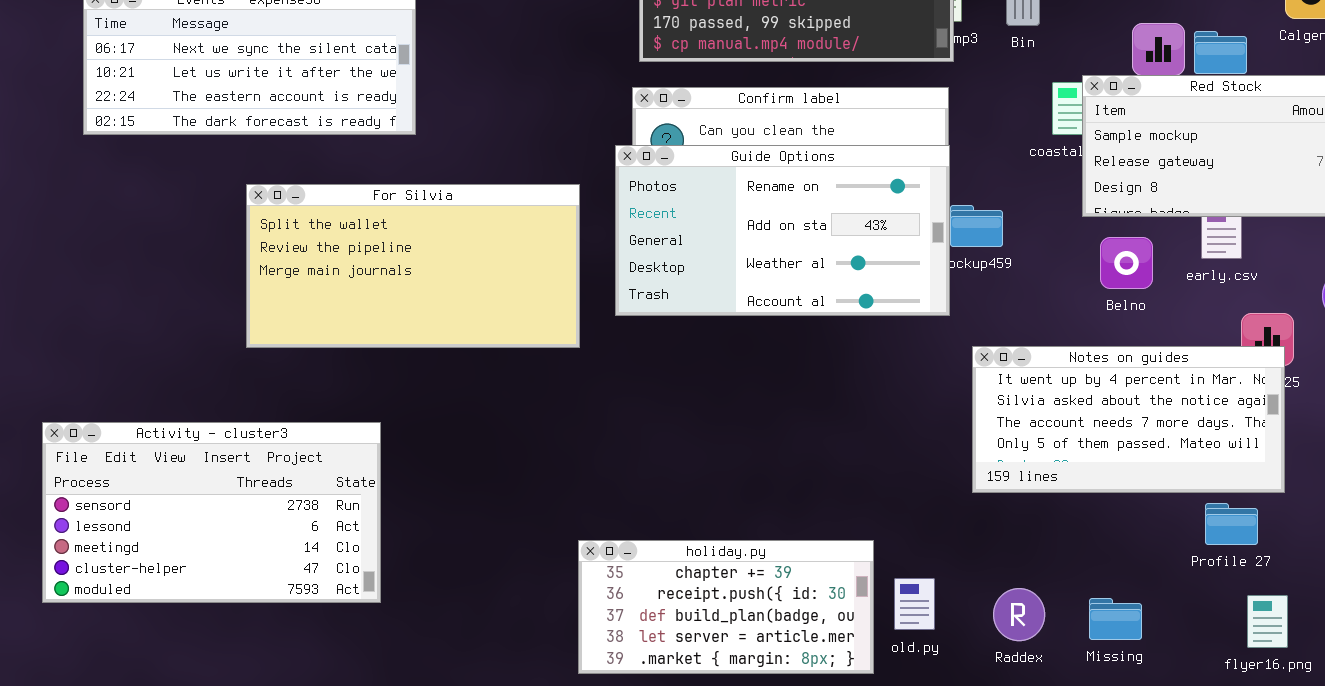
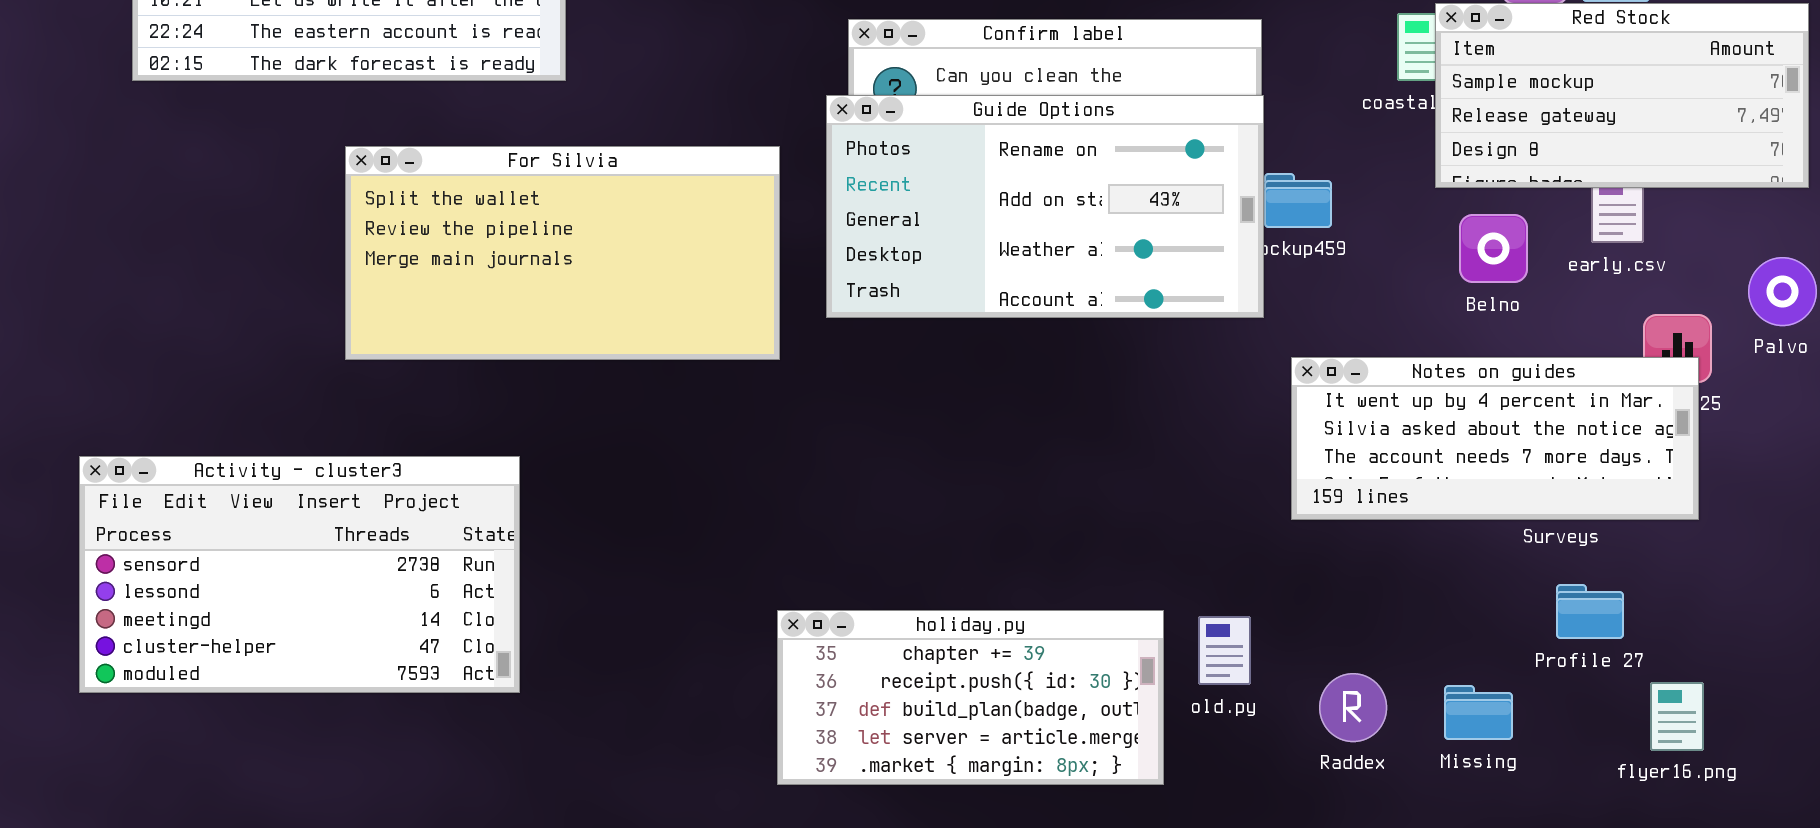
Notes on guides: [972,346,1285,493] -> [1291,357,1699,520], resized
Profile 27: [1205,503,1258,545] -> [1556,584,1624,639], moved
old.py: [894,578,935,630] -> [1198,616,1251,685], moved

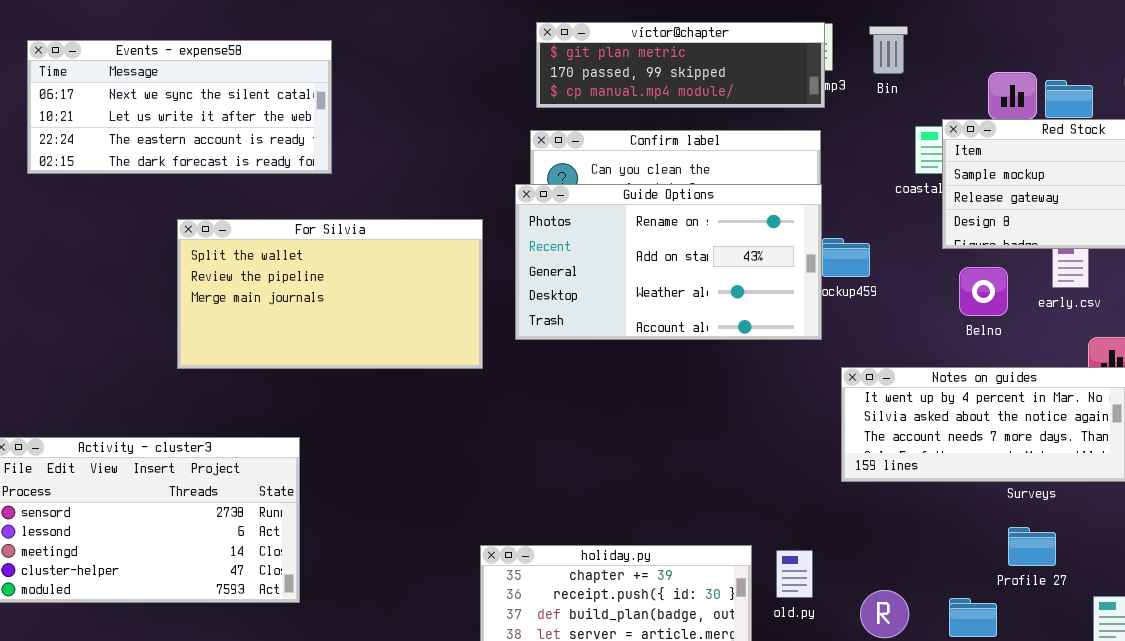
Profile 27: [1556,584,1624,639] -> [1008,527,1056,566], moved

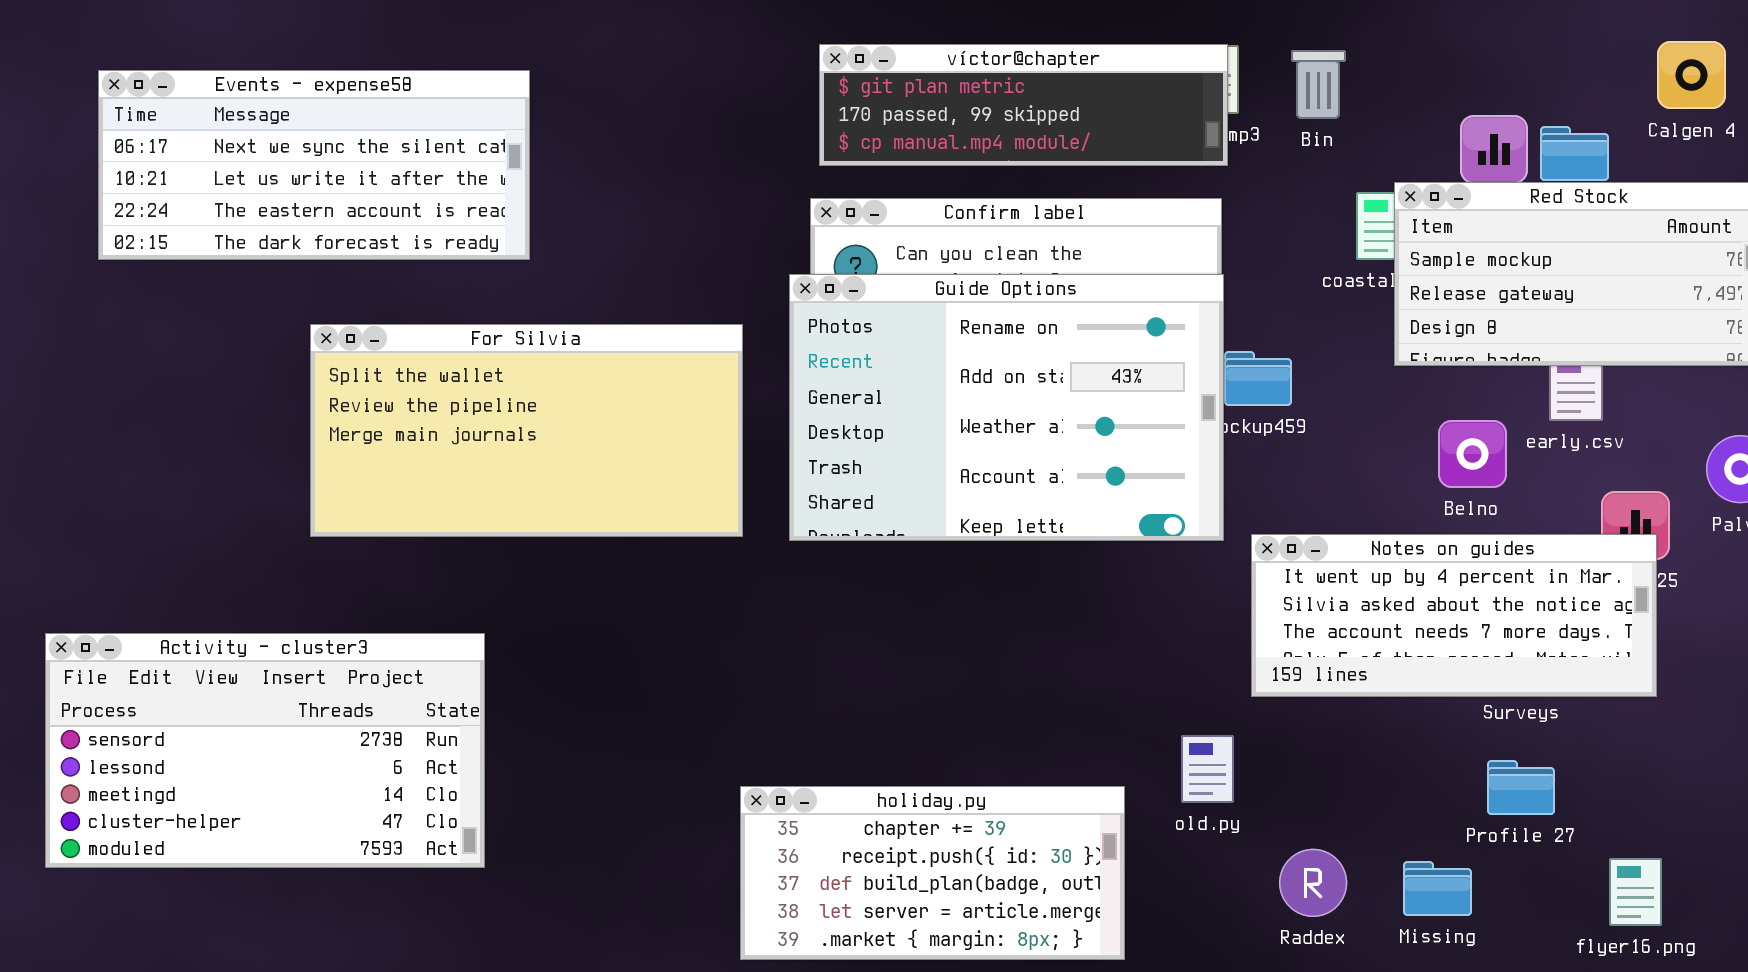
Guide Options: [515,184,822,340] -> [789,274,1224,541], resized
Belno: [959,267,1008,316] -> [1438,420,1507,488], moved
old.py: [776,550,813,598] -> [1181,735,1234,803], moved

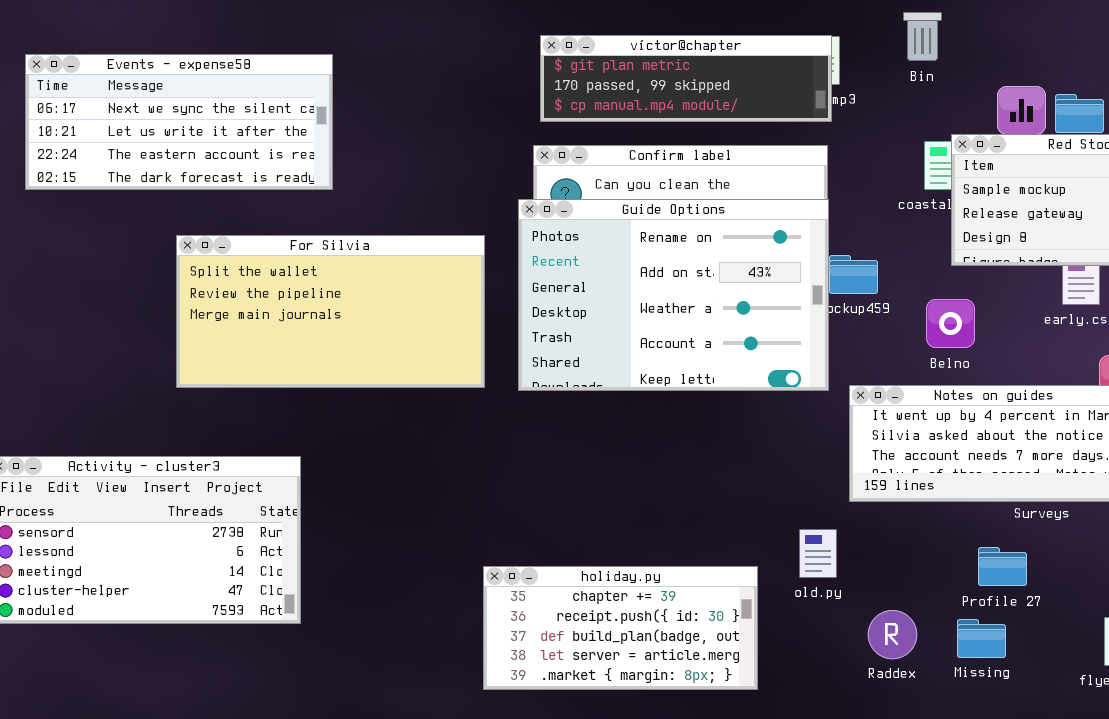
Bin: [1291,50,1346,119] -> [903,12,942,61], moved
Belno: [1438,420,1507,488] -> [926,299,975,348], moved
Profile 27: [1487,760,1555,815] -> [978,547,1027,586], moved

